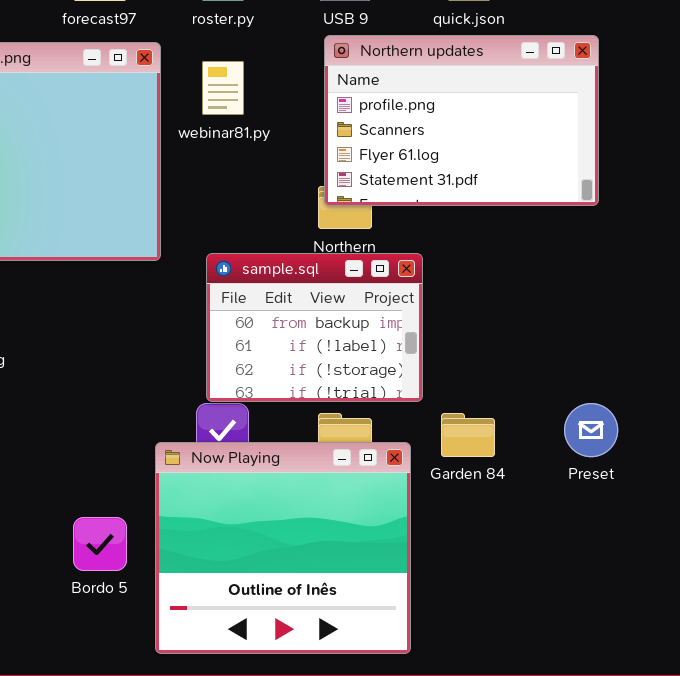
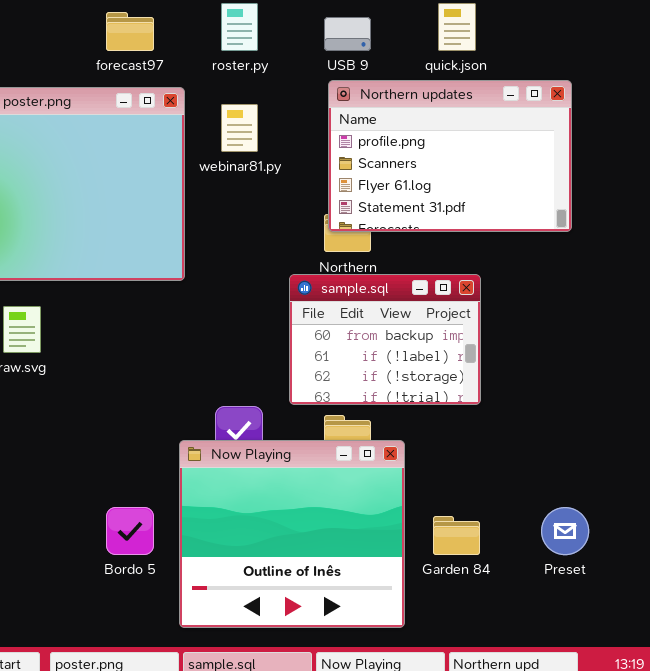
sample.sql: [206,253,423,402] -> [289,274,481,405], moved
Preset: [564,403,618,457] -> [541,507,589,555], moved
Garden 84: [441,413,495,457] -> [433,516,480,555], moved

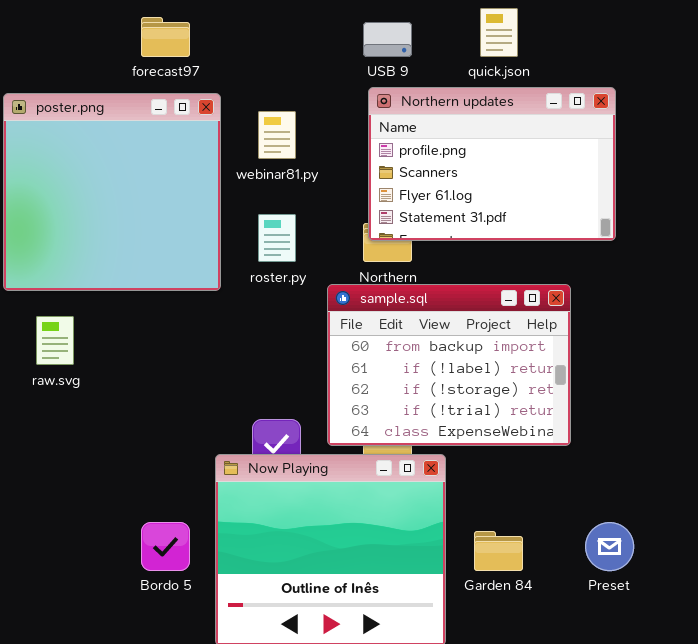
roster.py: [221,3,258,51] -> [258,214,296,262], moved
sample.sql: [289,274,481,405] -> [327,284,571,446], resized

